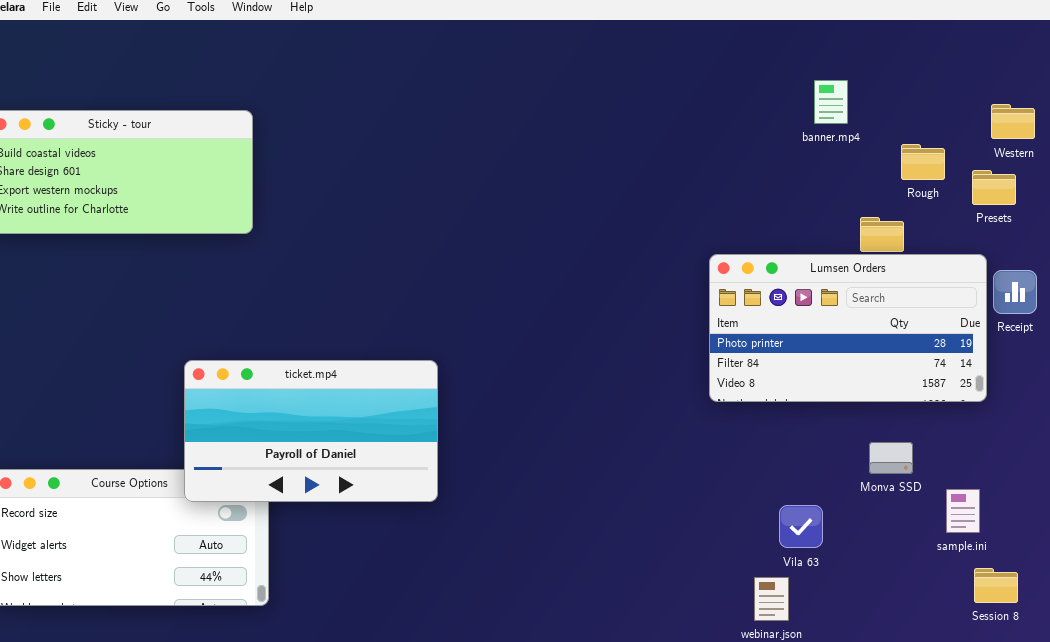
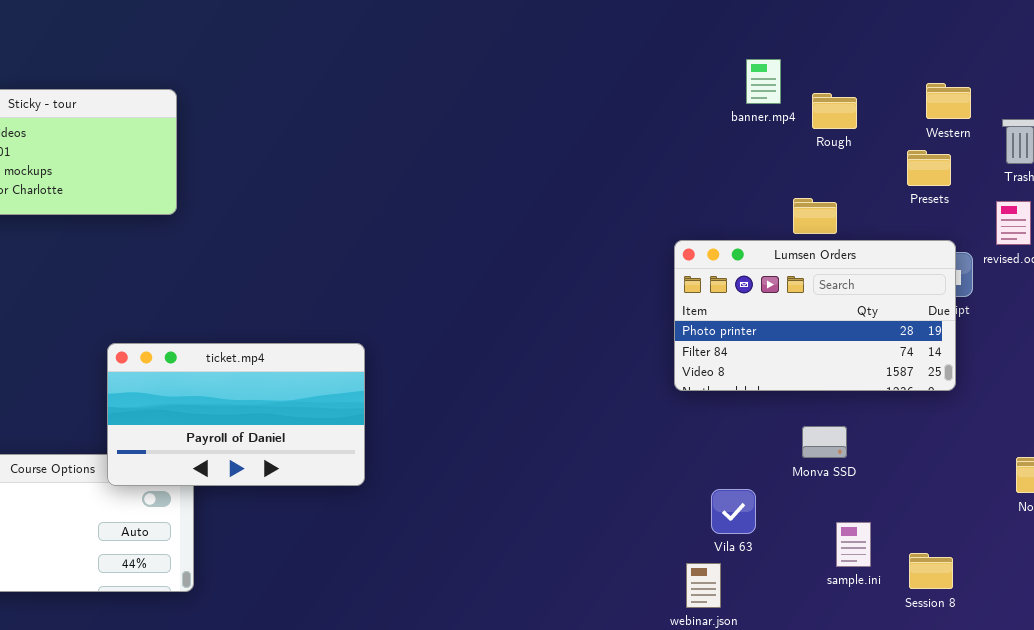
Rough: [901,144,945,180] -> [812,93,857,129], moved
Lumsen Orders: [709,254,987,402] -> [674,240,956,391], moved
sample.ini: [946,489,980,533] -> [836,522,871,567], moved

